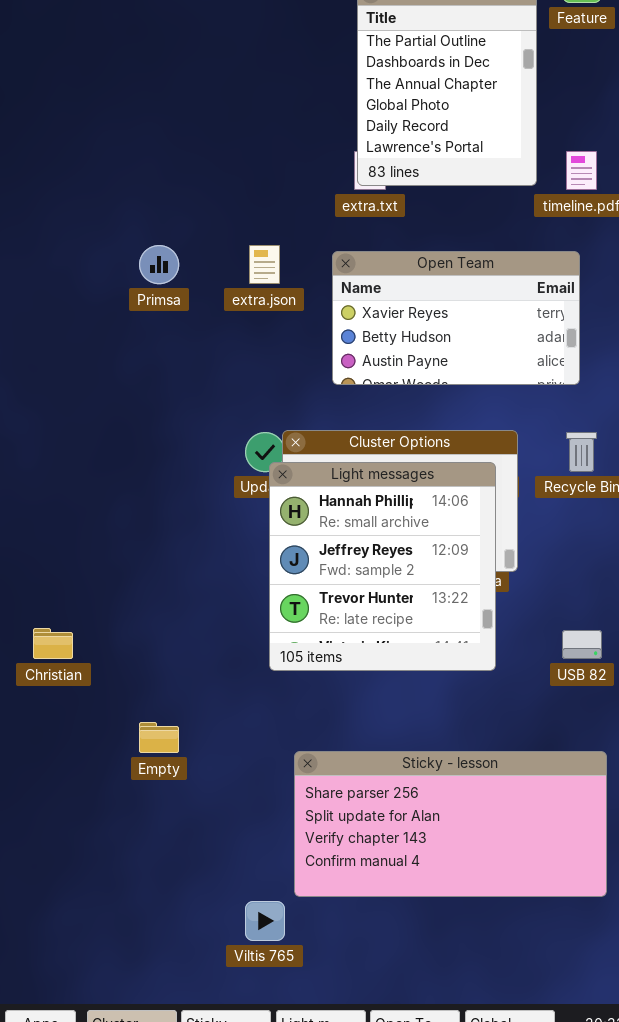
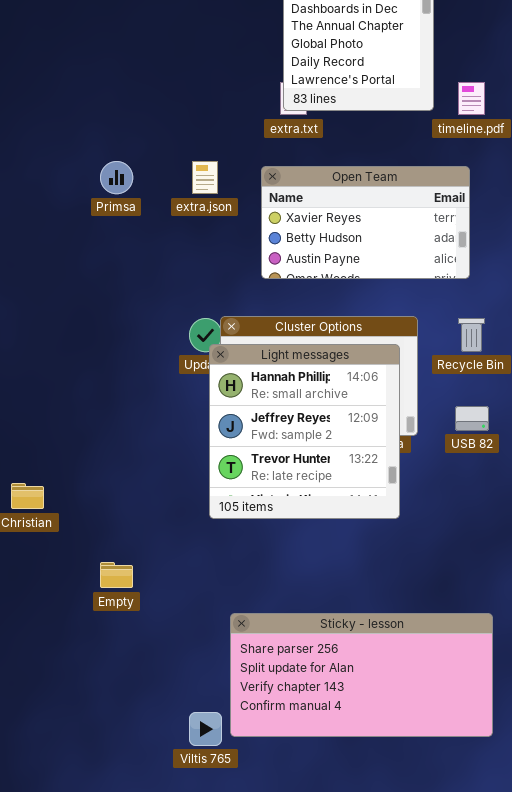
USB 82: [562,630,602,659] -> [455,406,489,431], moved
Sticky - lesson: [294,751,607,897] -> [230,613,493,737], moved

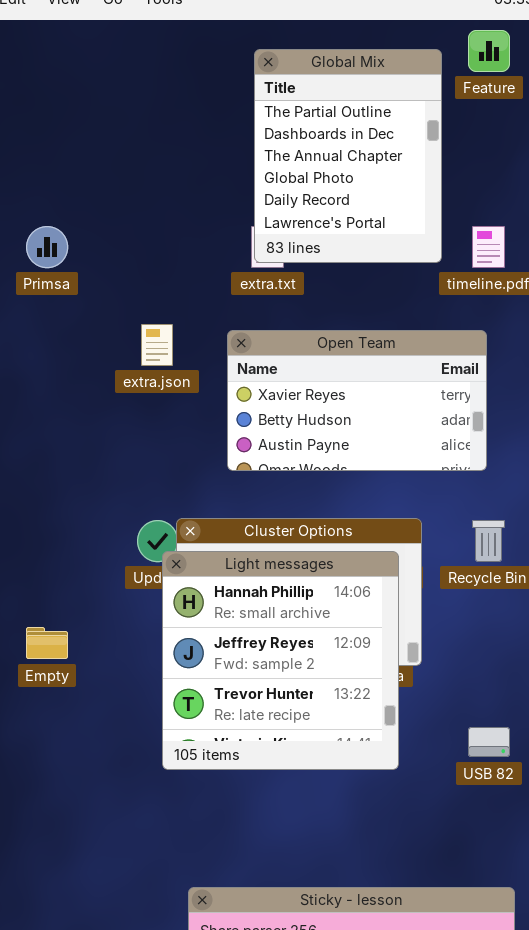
Primsa: [100,161,133,194] -> [26,226,68,268], moved
USB 82: [455,406,489,431] -> [468,727,510,757], moved
Empty: [100,562,133,588] -> [26,627,68,659], moved

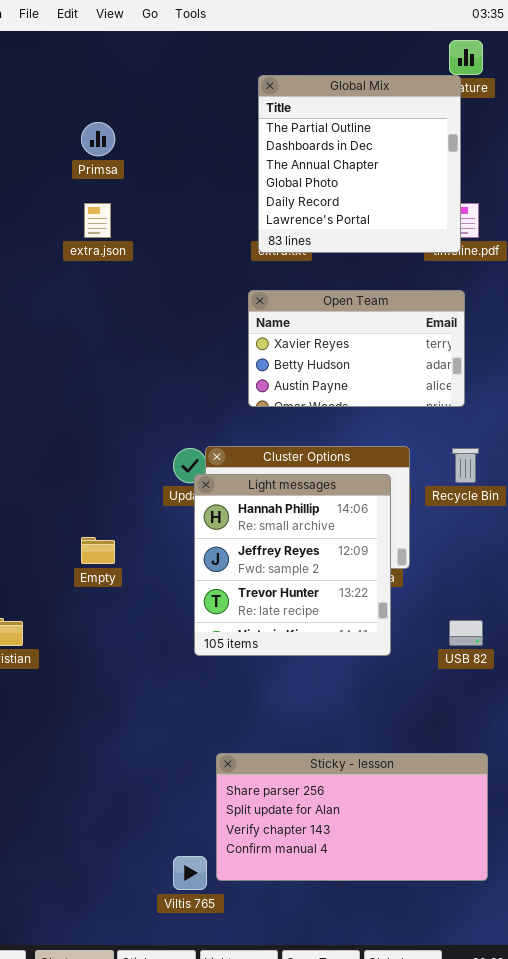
Global Mix: [254,49,442,263] -> [258,75,461,253], moved, resized
Primsa: [26,226,68,268] -> [81,122,115,156], moved
extra.json: [141,324,173,366] -> [84,203,111,238], moved

